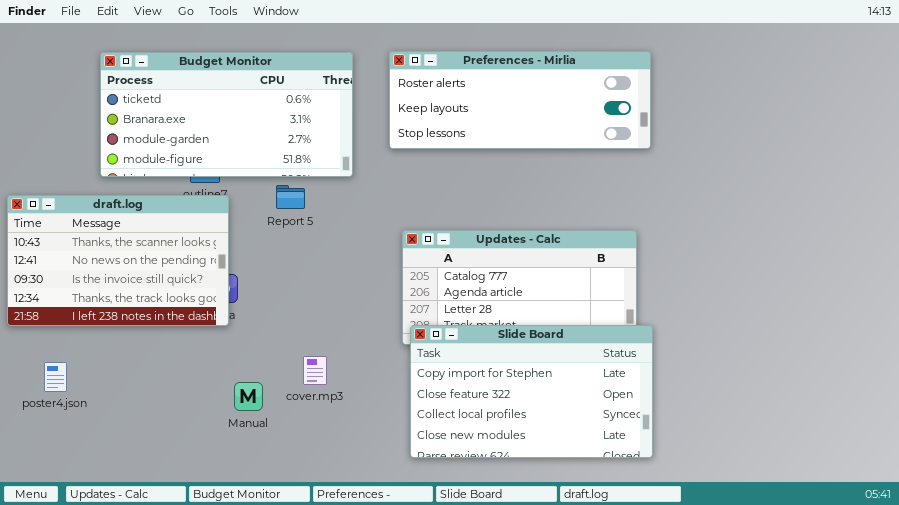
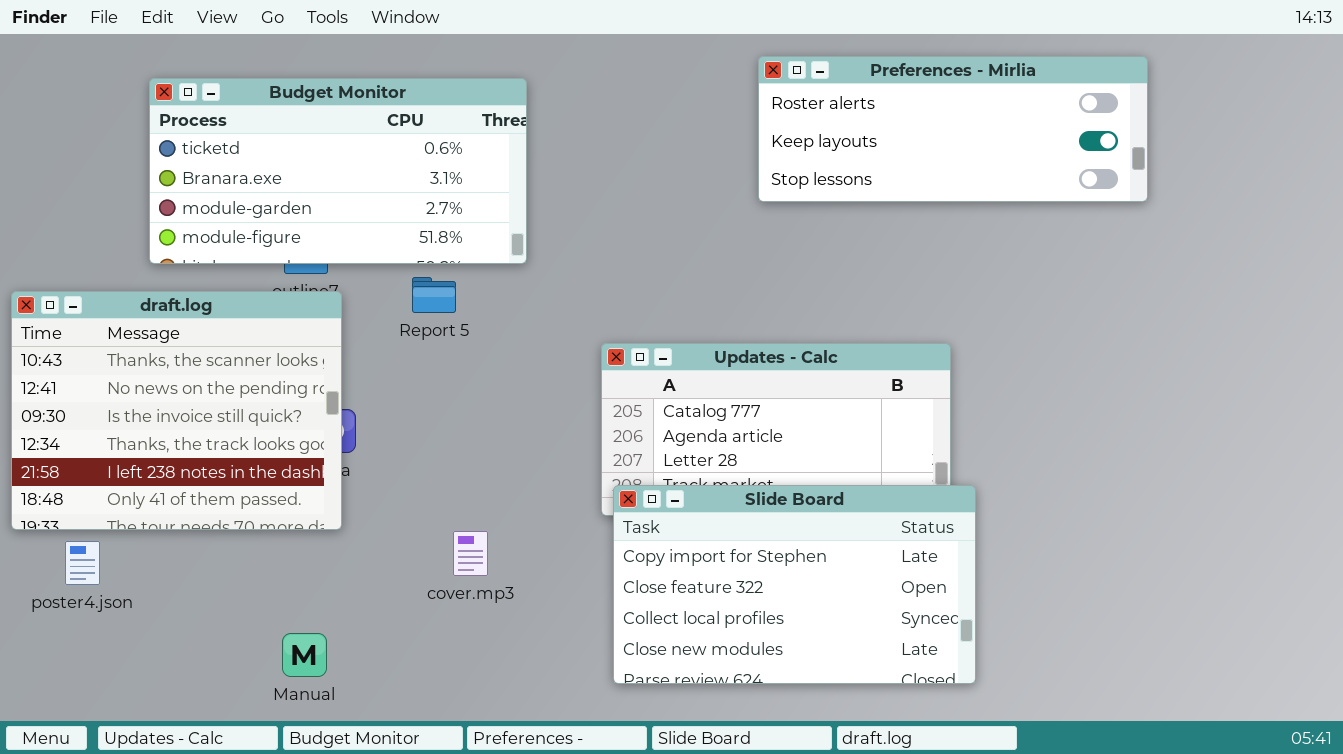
Preferences - Mirlia: [389,51,651,149] -> [758,56,1148,202], moved
draft.log: [7,195,229,326] -> [11,291,342,530], resized
Manual: [234,382,263,411] -> [282,633,327,677], moved

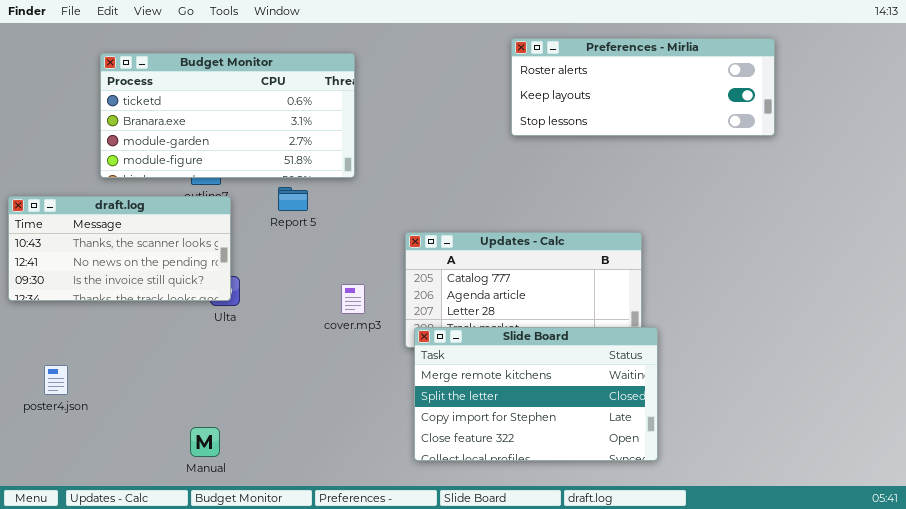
draft.log: [11,291,342,530] -> [8,196,231,301], resized
Slide Board: [613,485,976,684] -> [414,327,658,461], scrolled up 2 rows
cover.mp3: [453,531,488,576] -> [341,284,365,314], moved

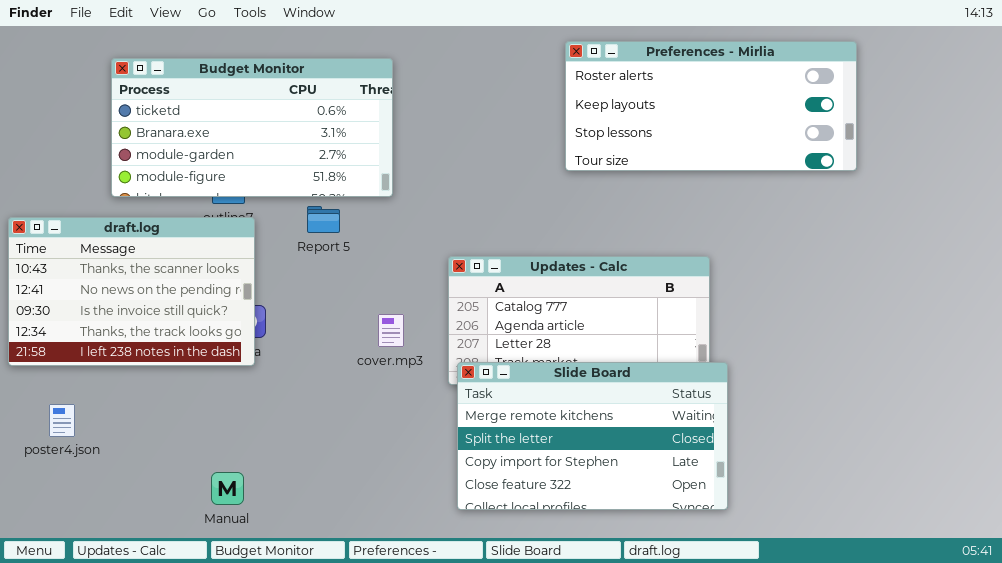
Preferences - Mirlia: [511,38,775,136] -> [565,41,857,171], resized
draft.log: [8,196,231,301] -> [8,217,255,366], resized

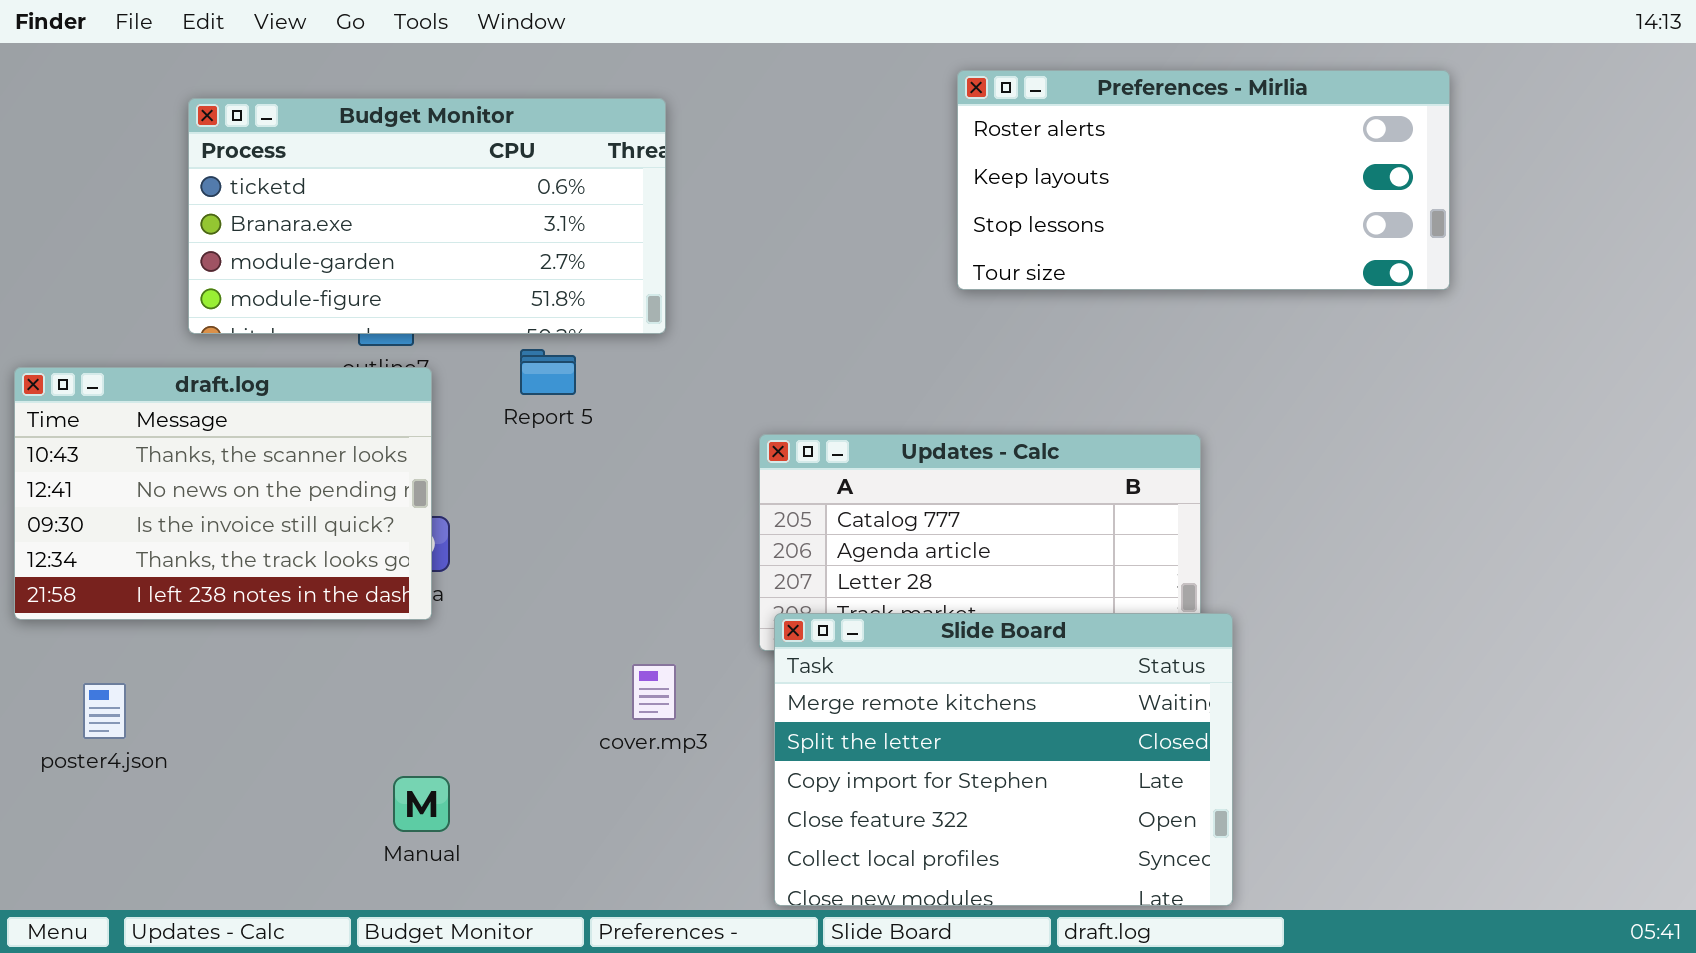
cover.mp3: [378,314,404,347] -> [632,664,676,720], moved
Slide Board: [457,362,728,510] -> [774,613,1233,906], resized
Manual: [211,472,244,505] -> [393,776,450,832], moved

